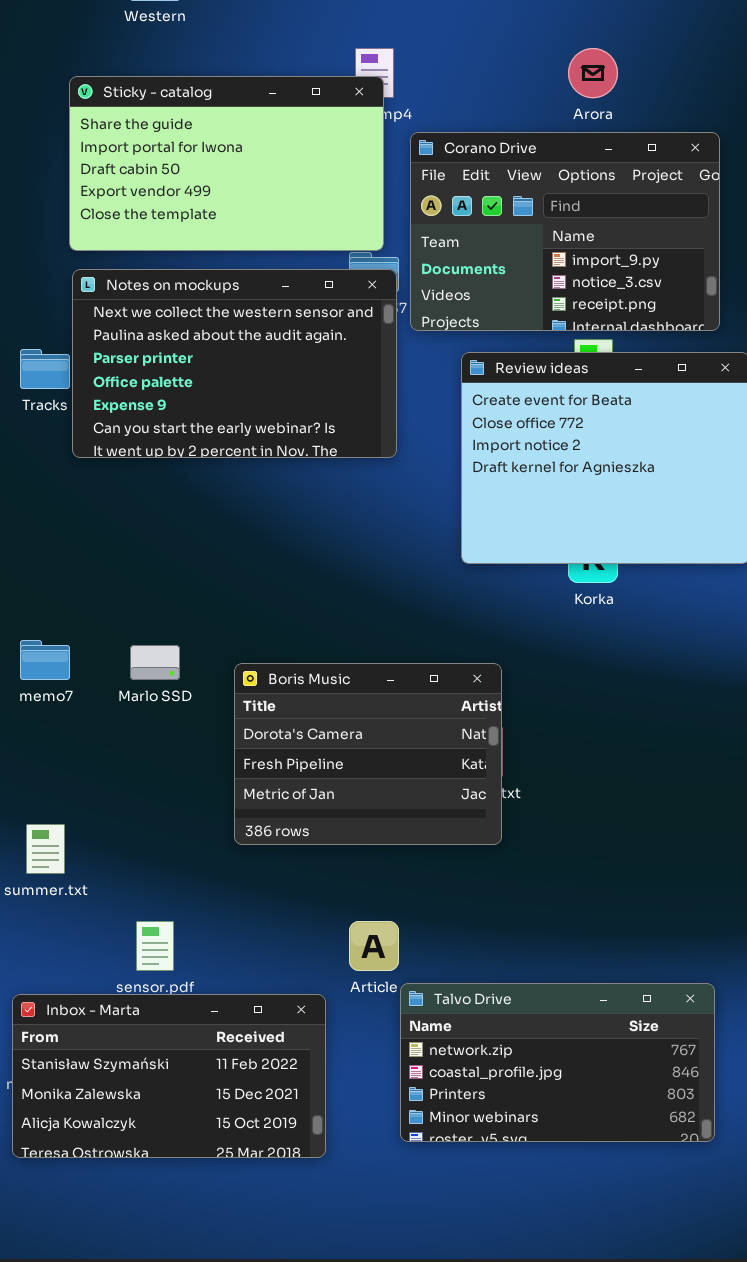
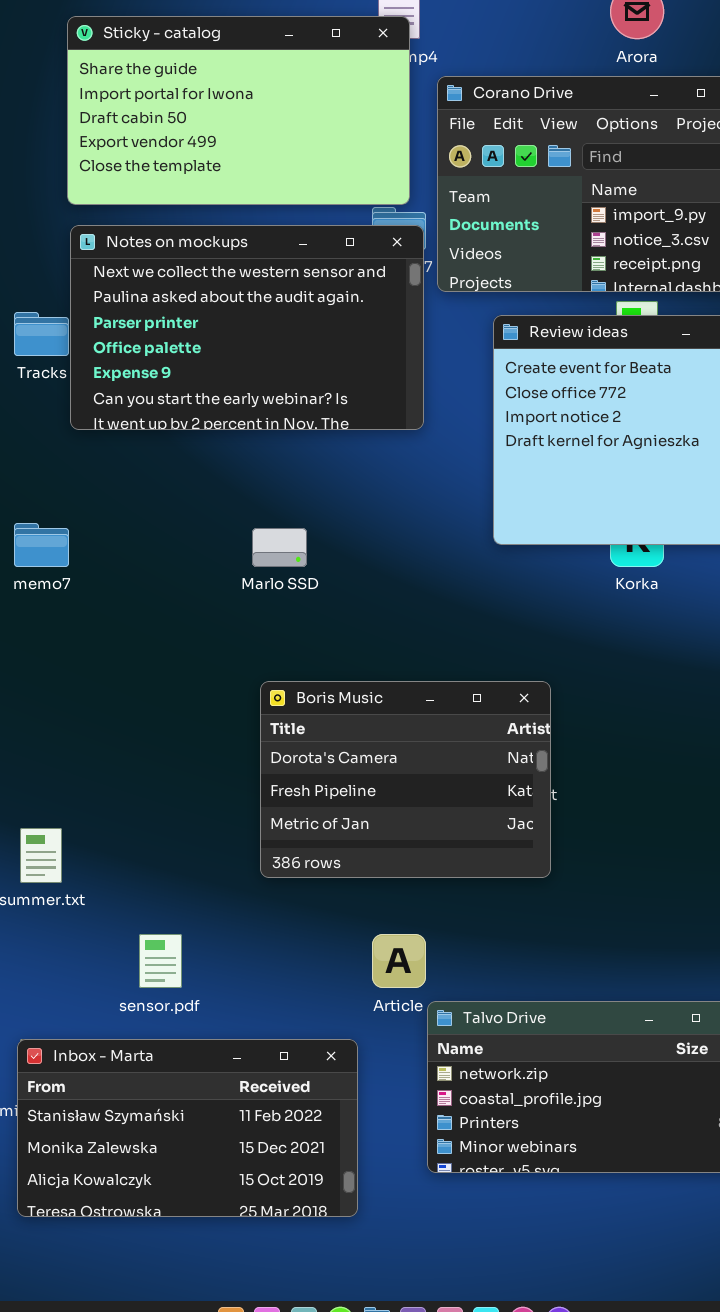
memo7: [20,640,70,680] -> [14,523,69,567], moved
Marlo SSD: [130,645,180,680] -> [252,528,307,567], moved
Boris Music: [234,663,502,845] -> [260,681,551,878], moved
Inbox - Marta: [12,994,326,1158] -> [17,1039,358,1217], moved

